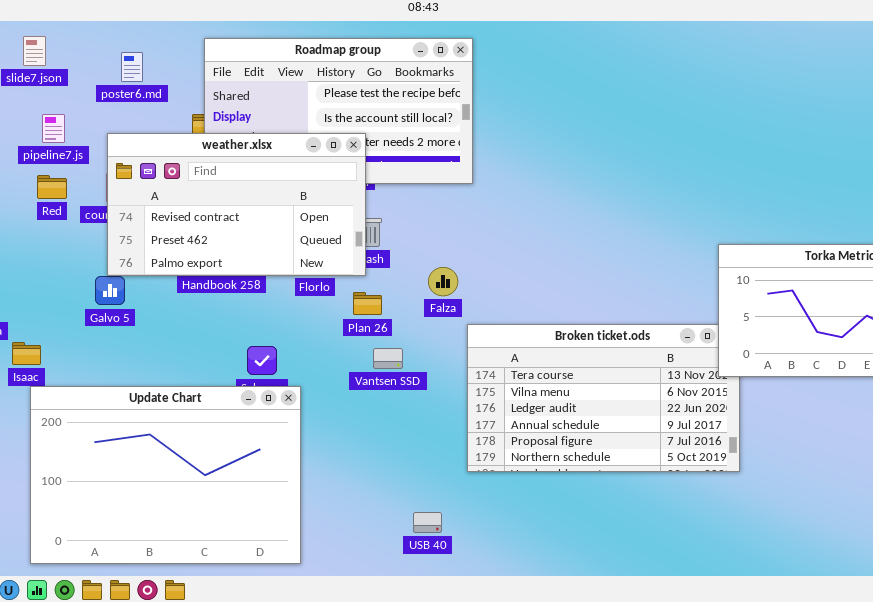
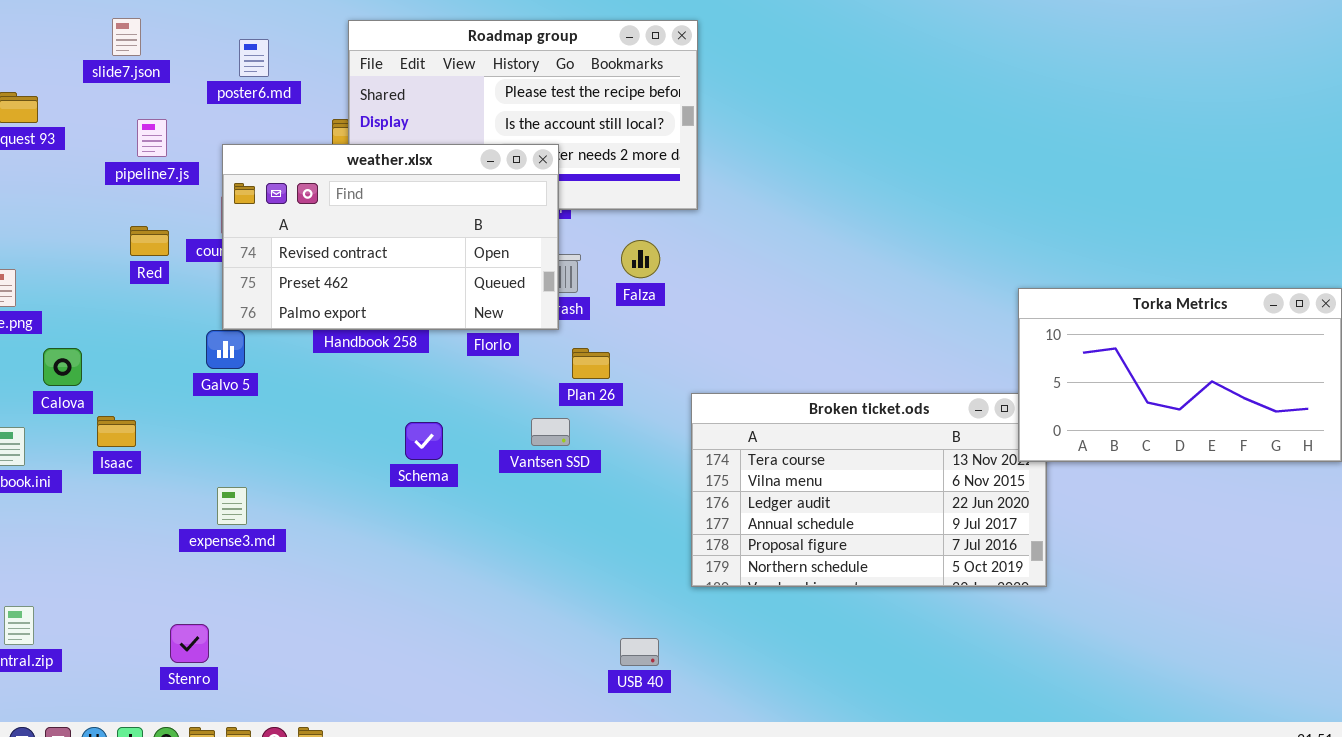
Red: [37,175,67,199] -> [130,226,169,256], moved
Falza: [428,267,458,296] -> [621,240,660,278], moved
Plan 26: [353,292,382,315] -> [572,348,610,379], moved
Vantsen SSD: [373,348,403,369] -> [531,418,570,446], moved
Update Chart: [30,386,301,564] -> none, closed

